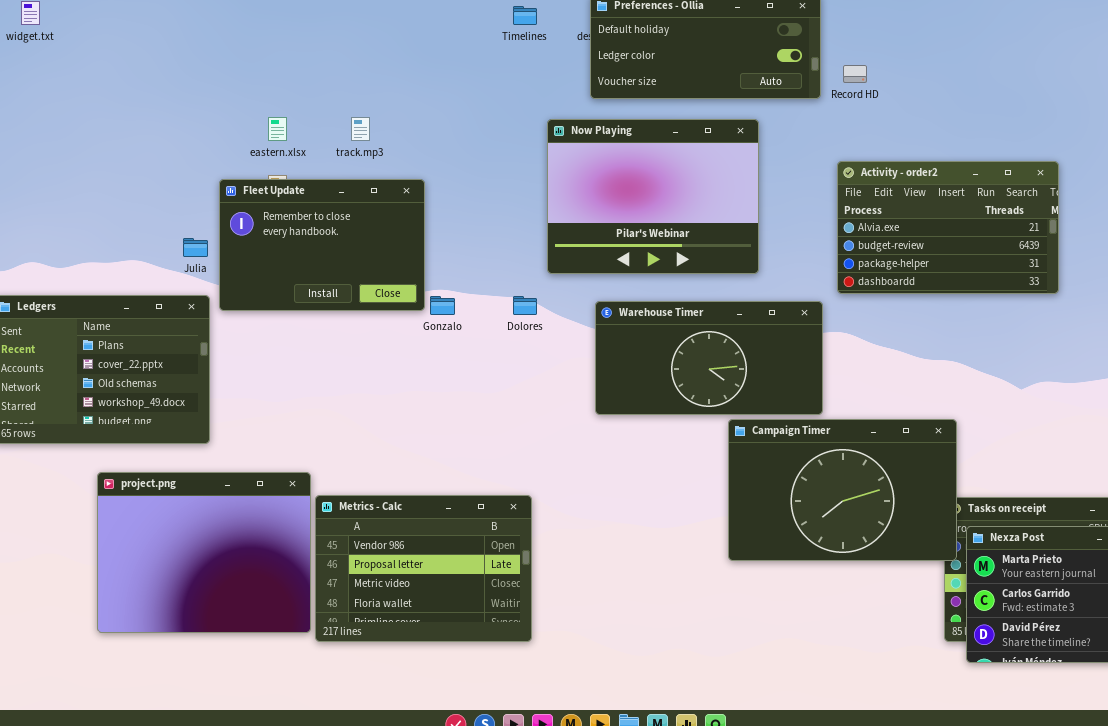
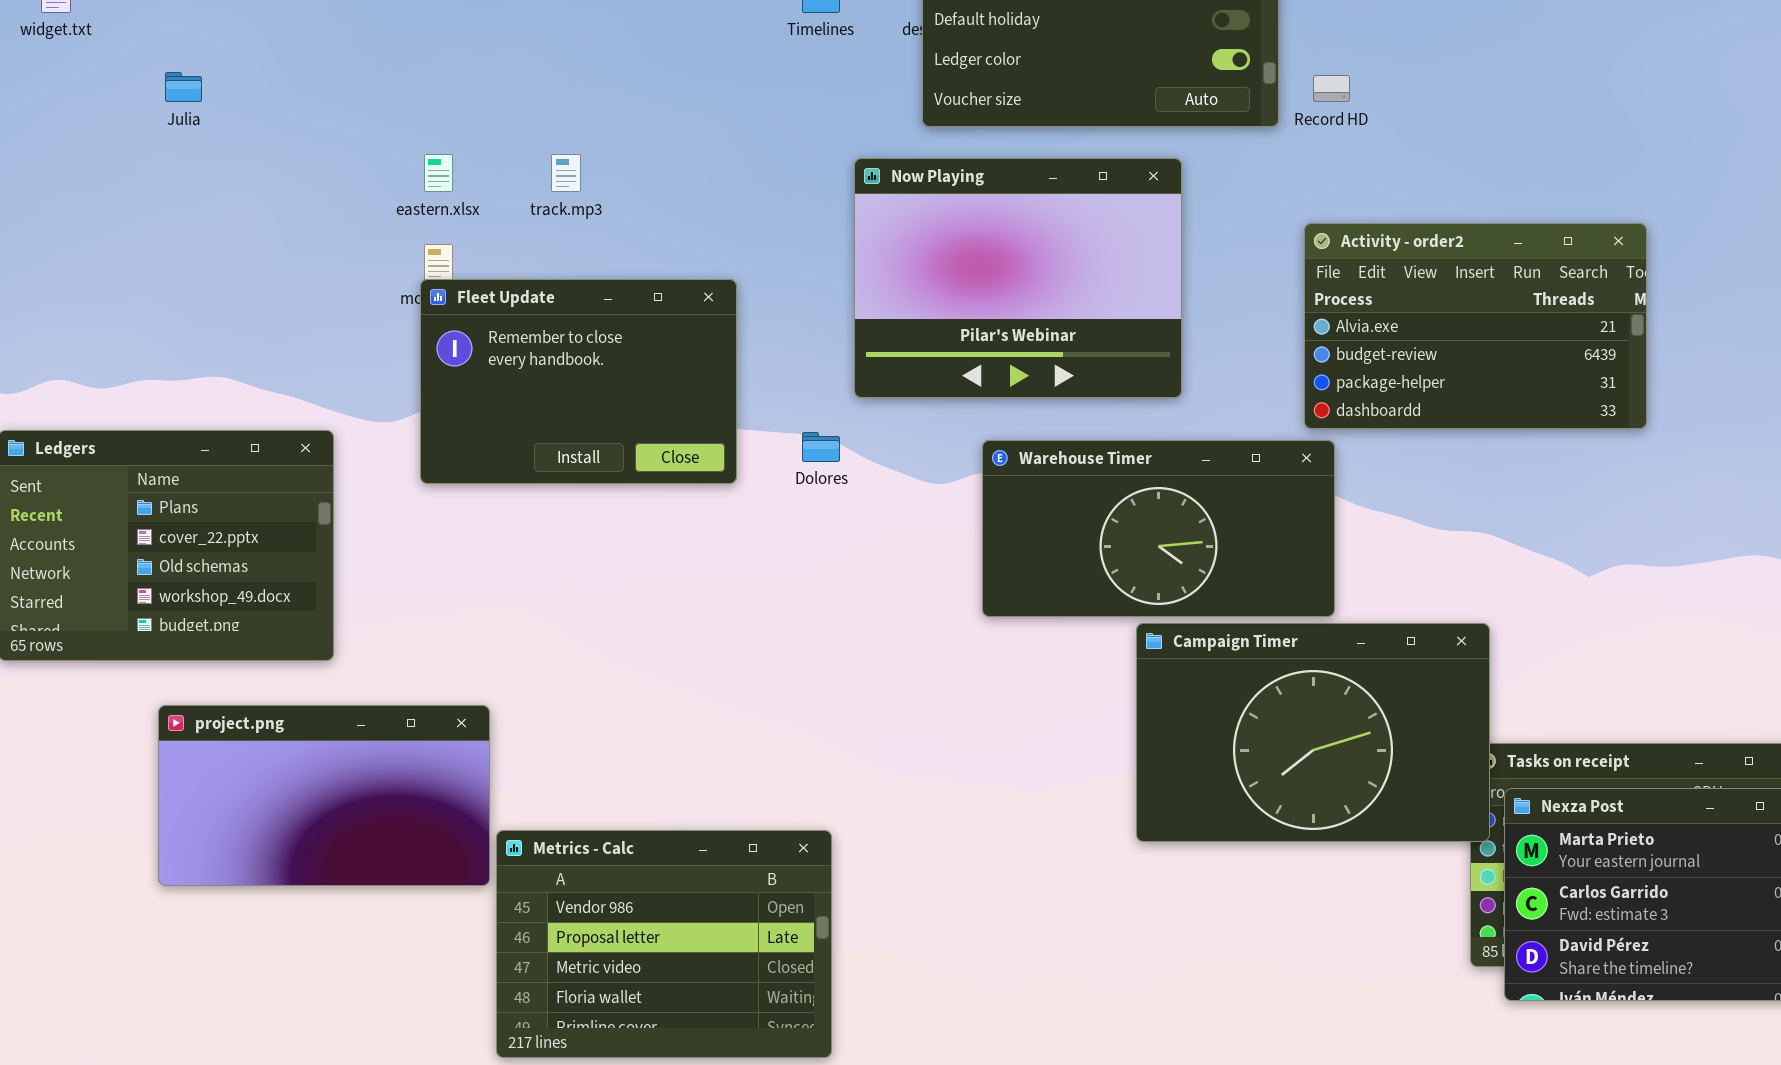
Fleet Update: [219,179,425,311] -> [420,279,737,484], moved
Julia: [183,238,208,257] -> [165,72,202,102], moved
Warehouse Timer: [595,301,823,415] -> [982,440,1335,617], moved
project.png: [97,472,311,633] -> [158,705,490,886], resized
Metrics - Calc: [315,495,532,642] -> [496,830,832,1058], moved

